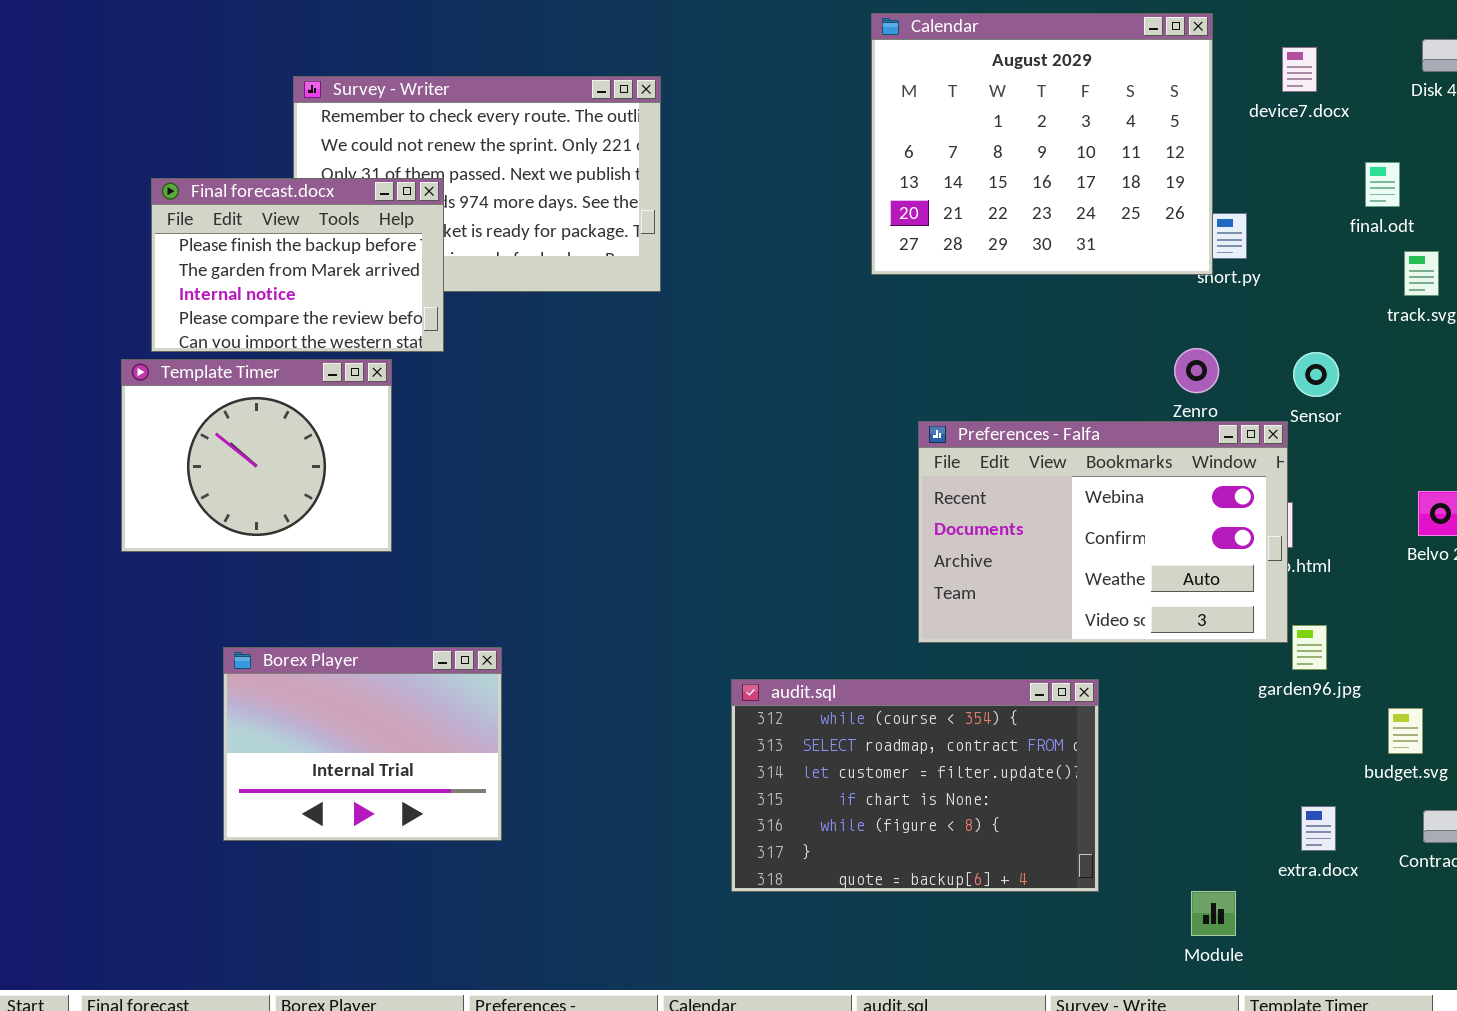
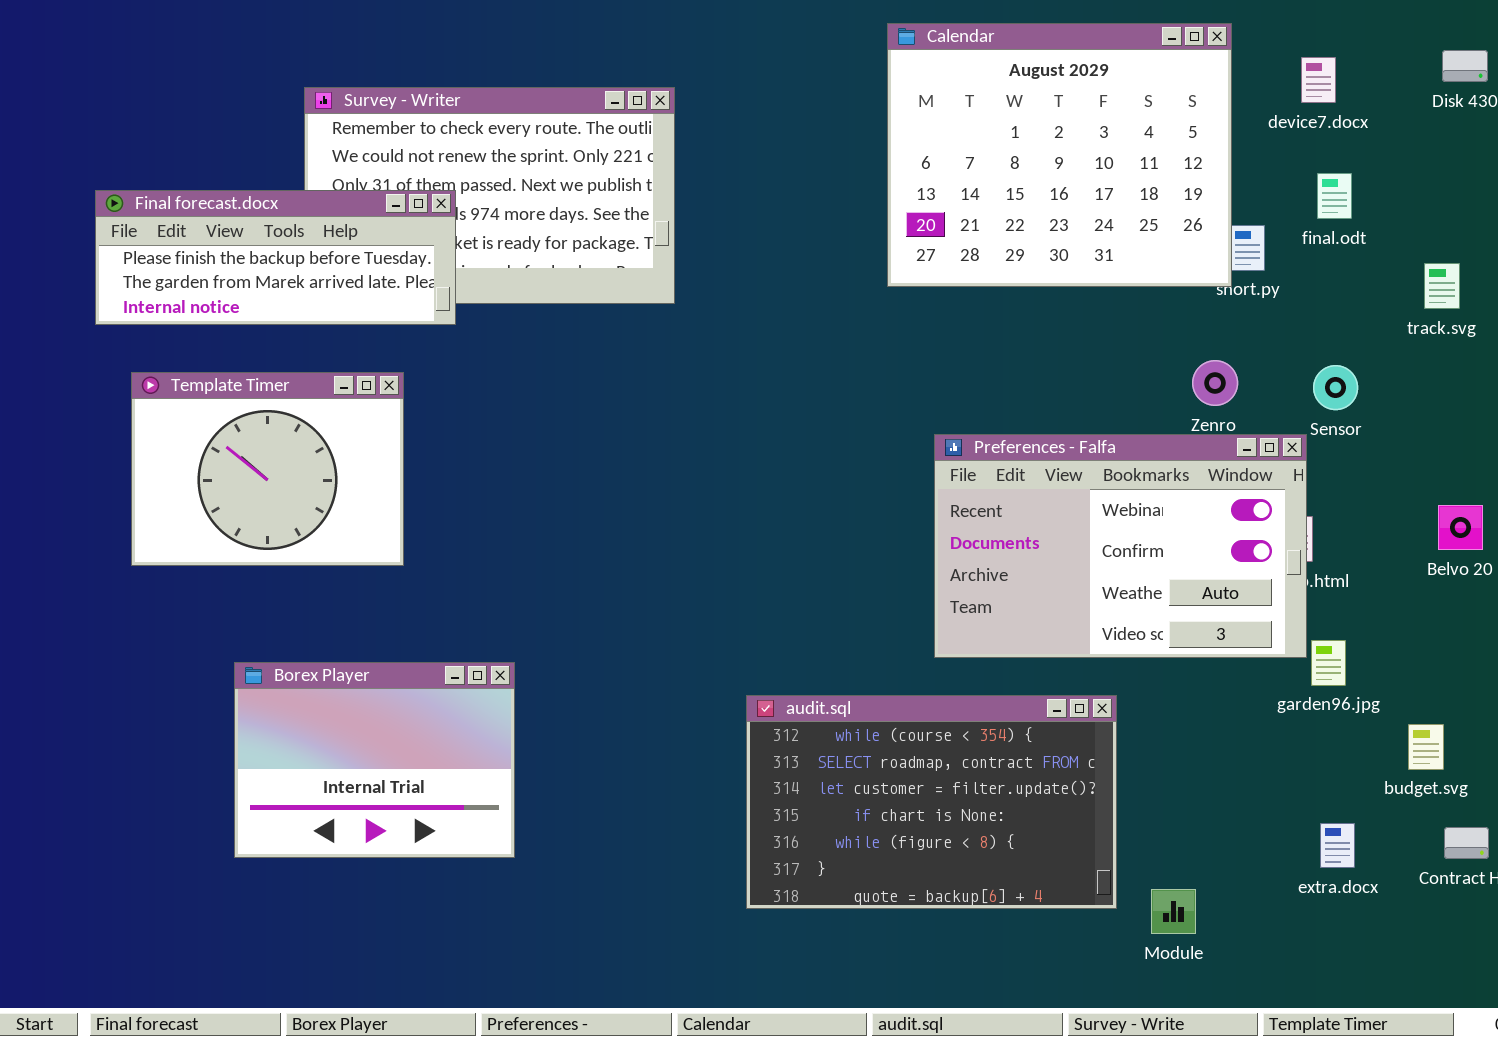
final.odt: [1365,162,1400,207] -> [1317,173,1352,219], moved
Final forecast.docx: [151,178,444,352] -> [95,190,456,325], resized
Module: [1191,891,1236,936] -> [1151,889,1196,934], moved

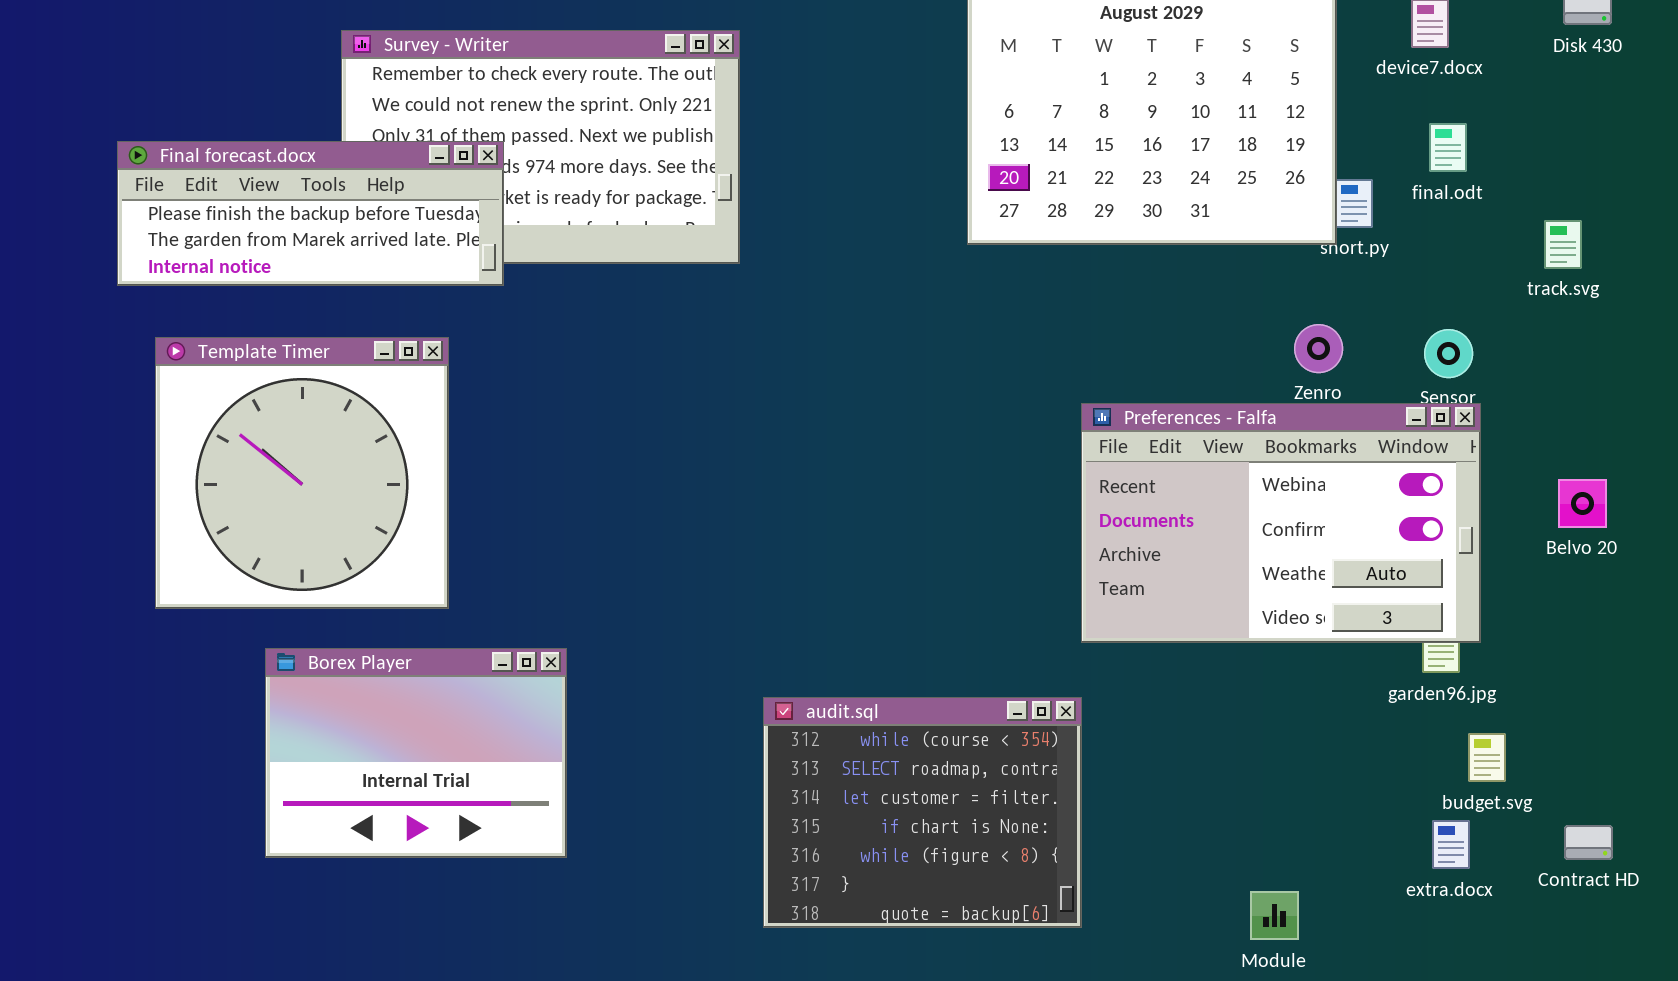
Template Timer: [131,372,404,566] -> [155,337,449,609], resized
Preferences - Falfa: [934,434,1307,658] -> [1081,403,1481,643], moved
audit.sql: [746,695,1117,909] -> [763,697,1082,928], moved, resized
budget.svg: [1408,724,1444,770] -> [1468,733,1506,782], moved

